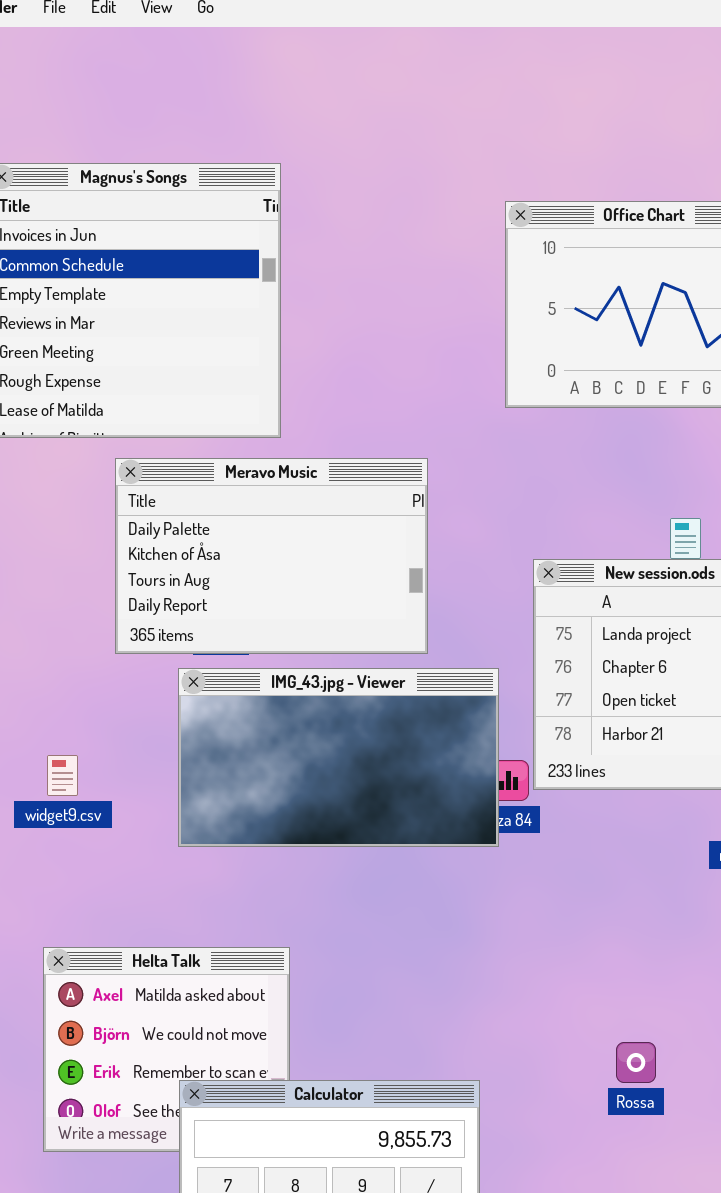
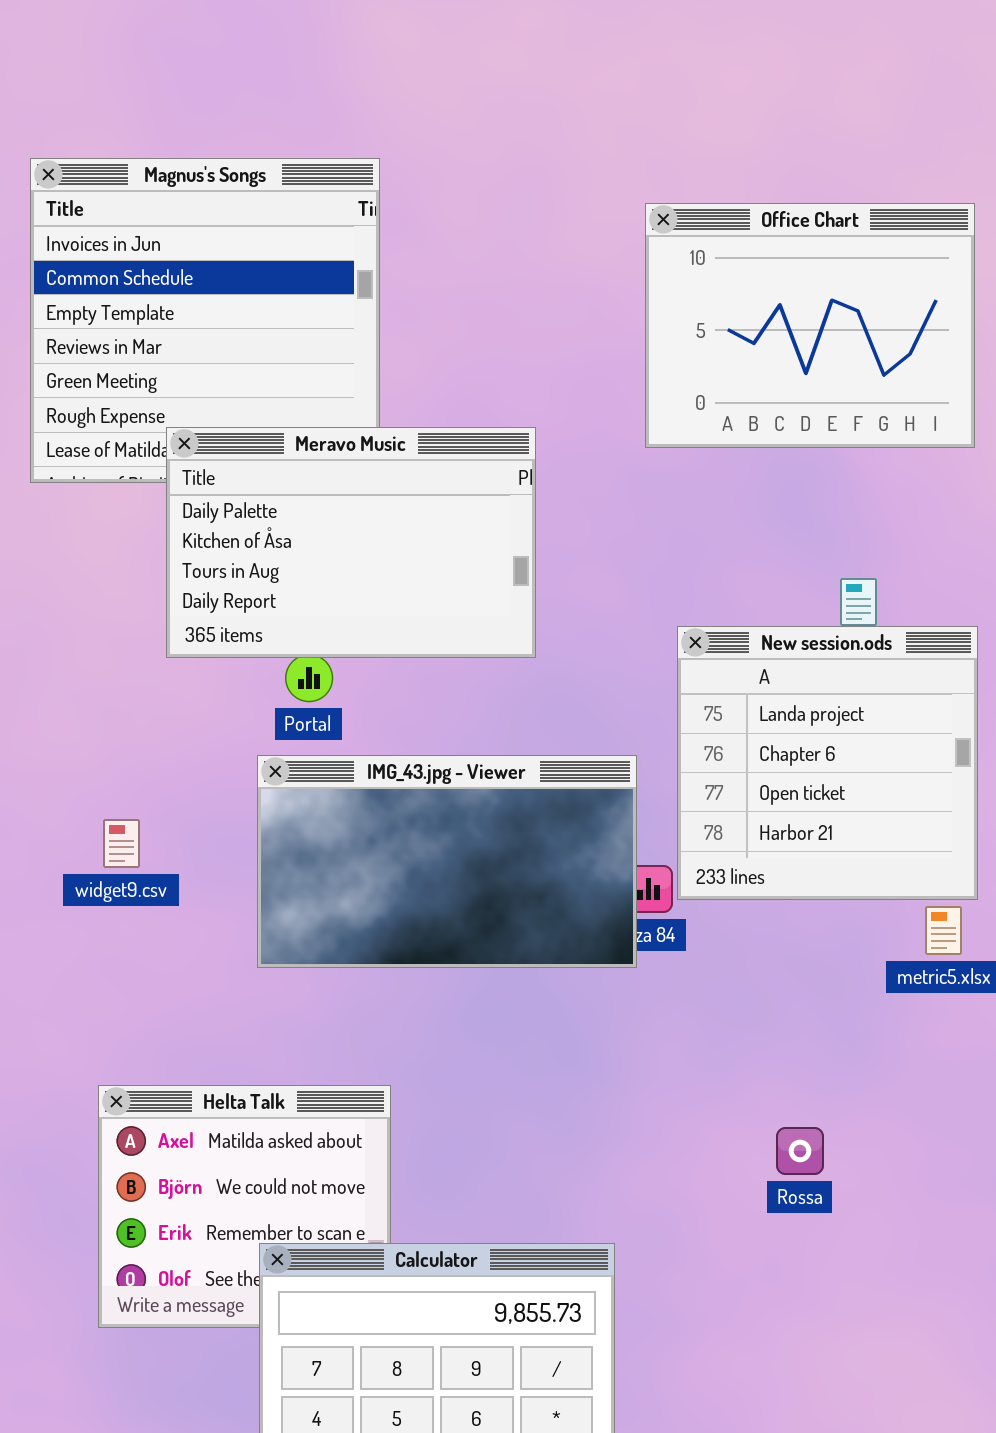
Meravo Music: [115,458,428,654] -> [166,427,536,658], moved
widget9.csv: [47,755,78,796] -> [103,819,140,868], moved
Rossa: [616,1042,656,1083] -> [776,1127,824,1175], moved

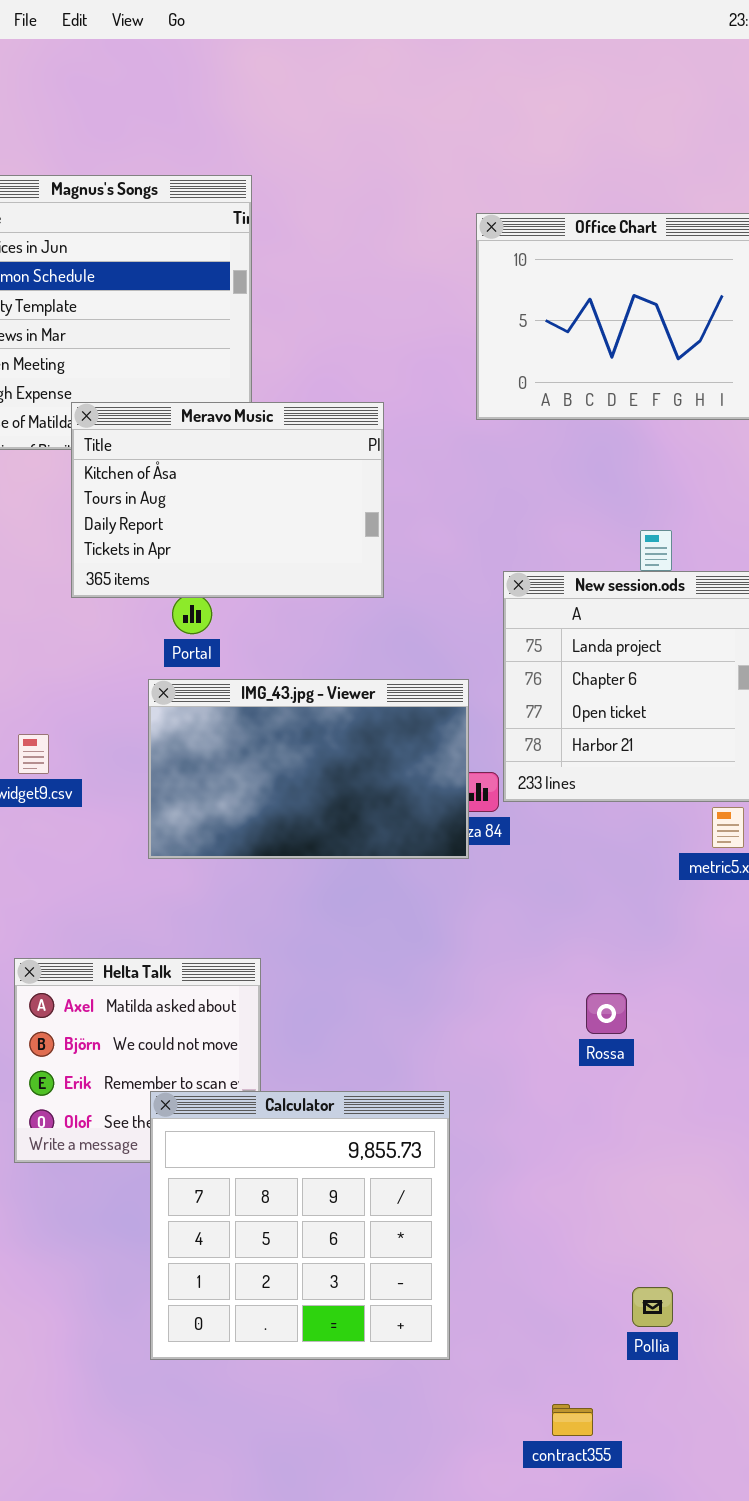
Meravo Music: [166,427,536,658] -> [71,402,384,598], scrolled down 1 row

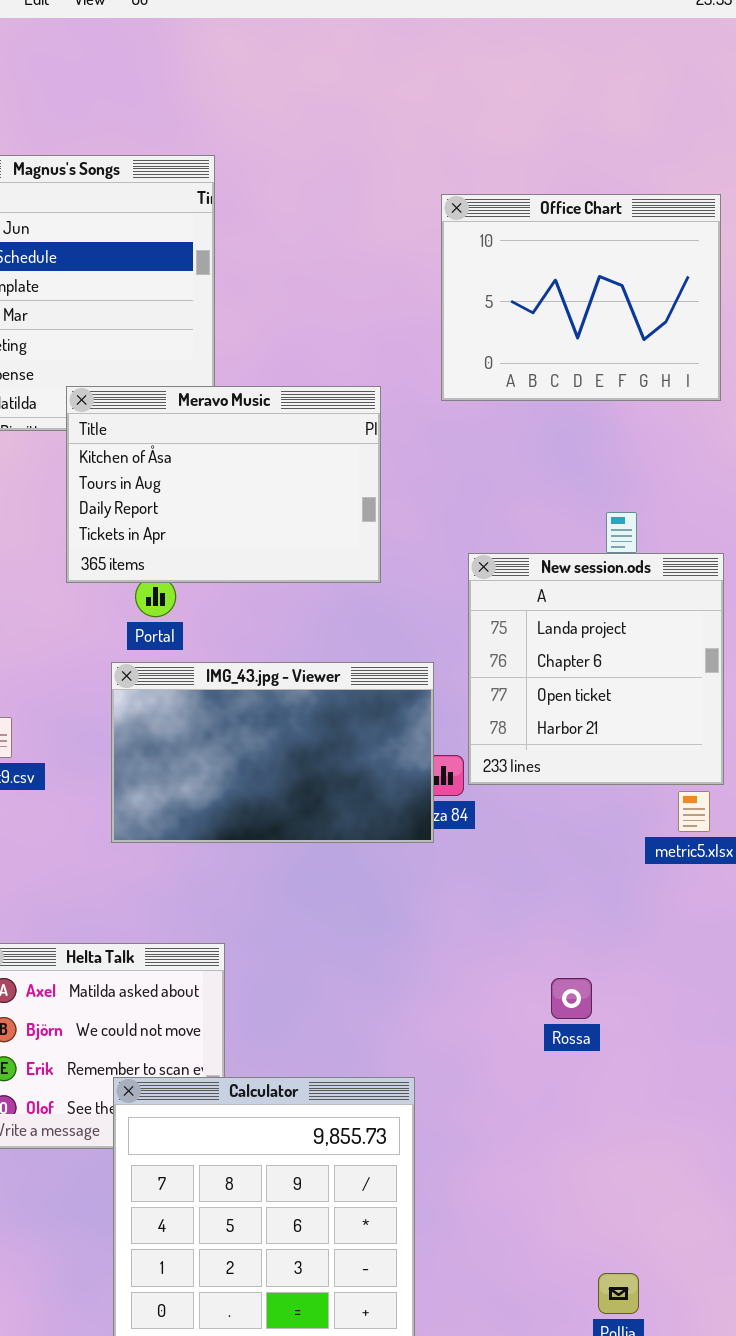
Meravo Music: [71,402,384,598] -> [66,386,381,583], moved

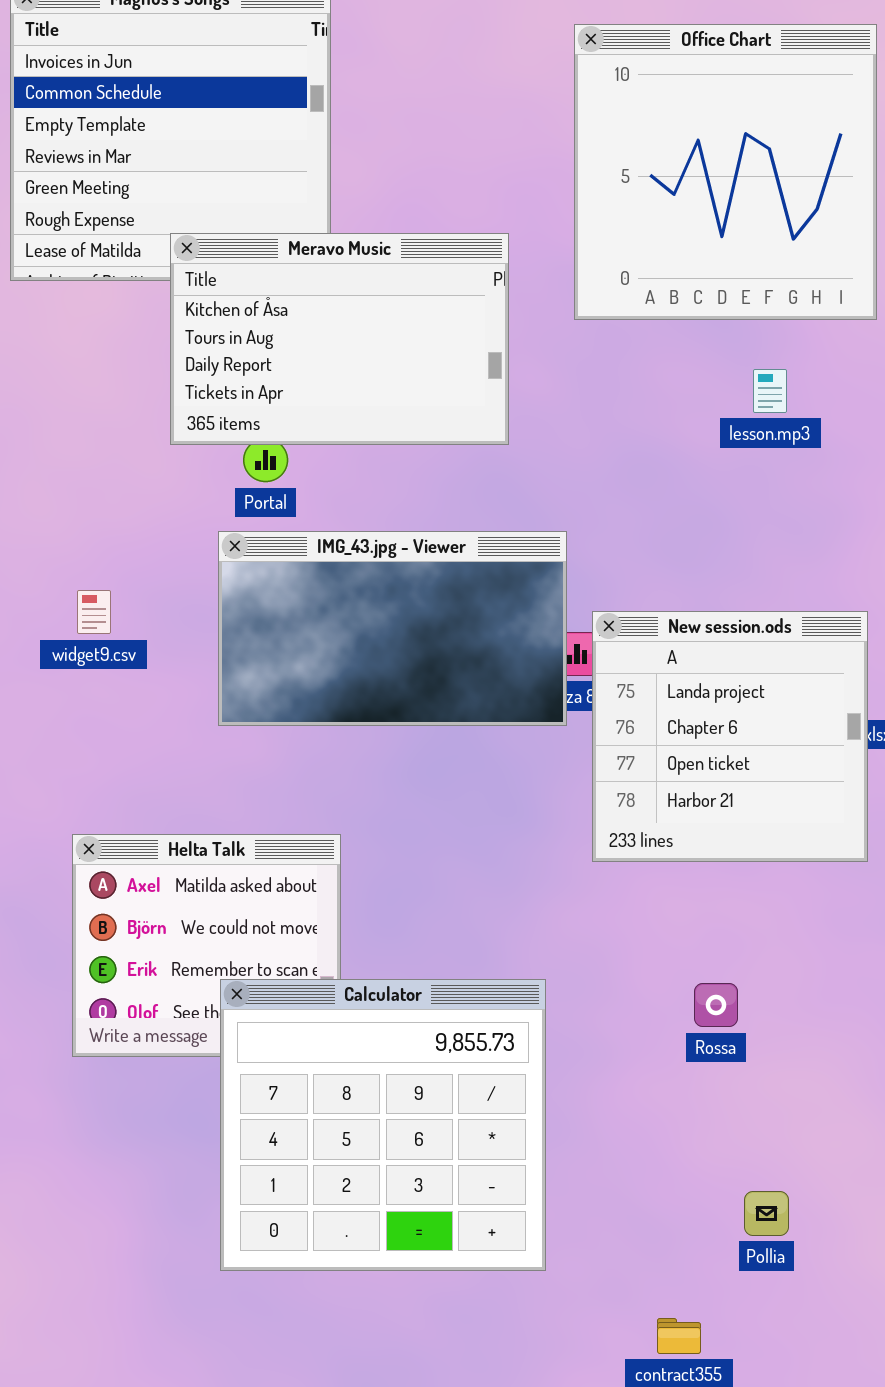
Office Chart: [441,194,721,401] -> [574,24,877,320], resized
New session.ods: [468,553,724,785] -> [592,611,868,862], moved
Rossa: [551,978,592,1019] -> [694,983,738,1027], moved

